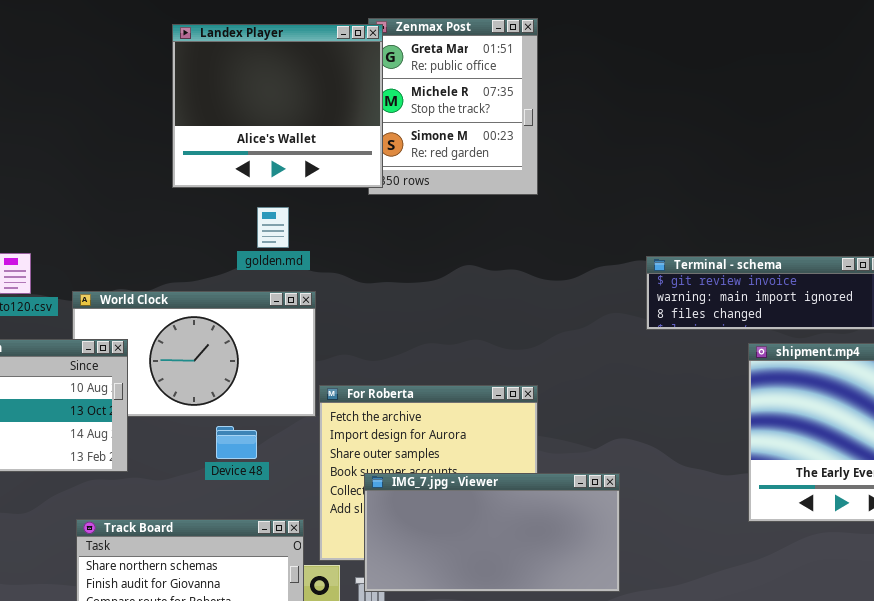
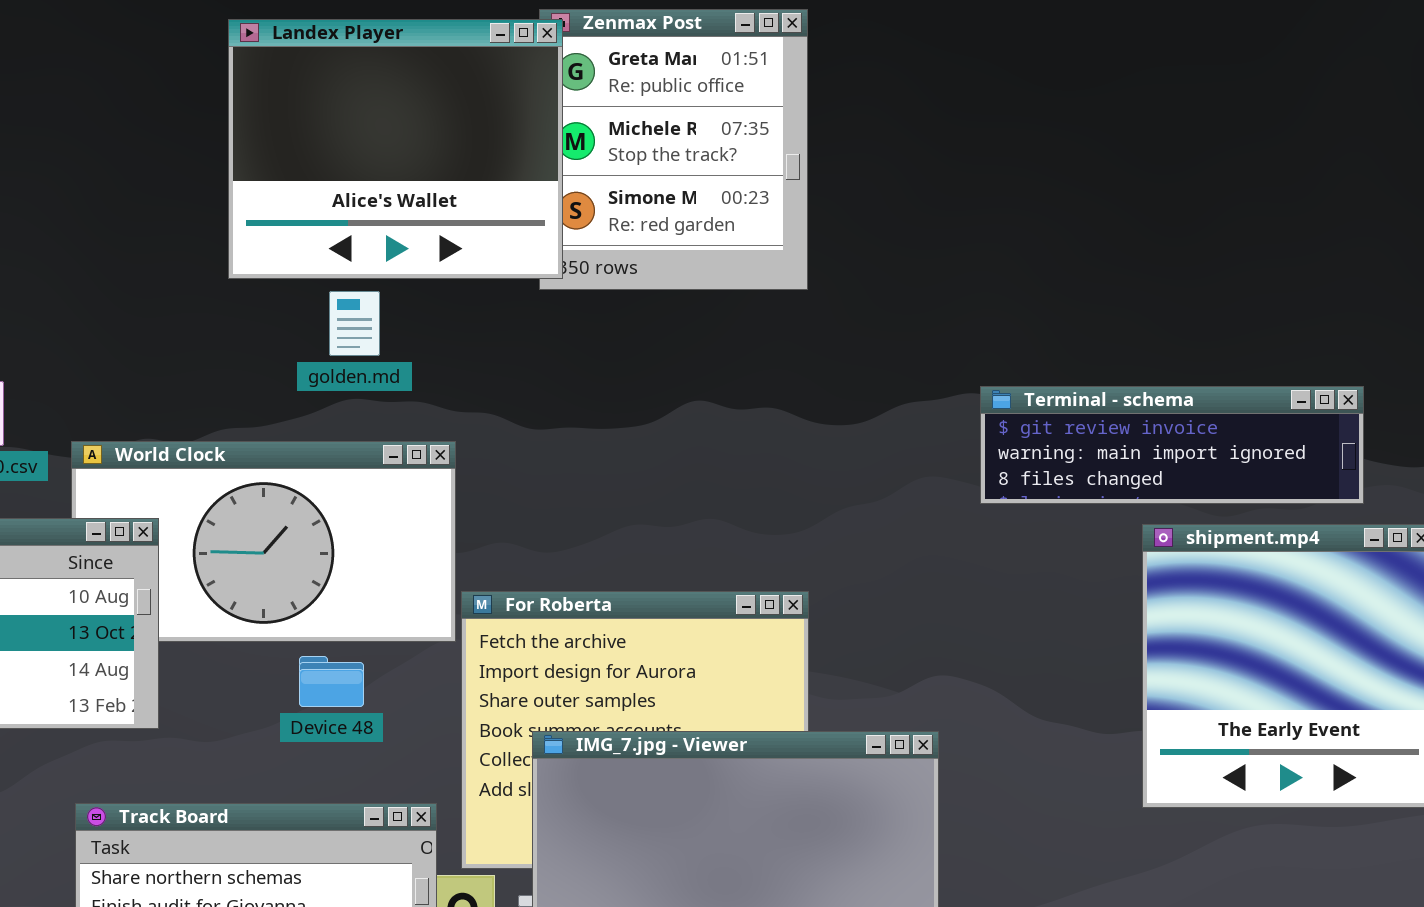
golden.md: [257,207,289,248] -> [329,291,380,356], moved

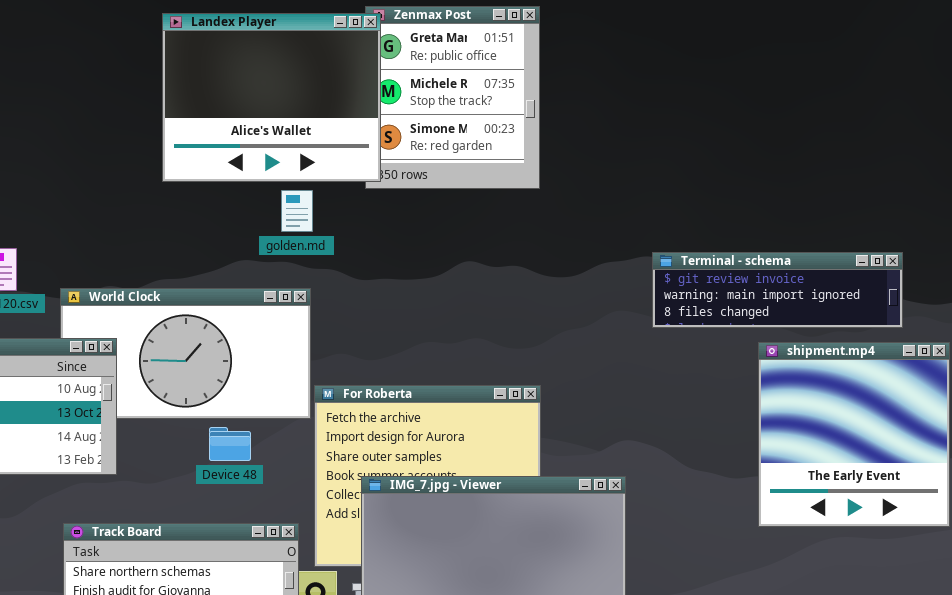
golden.md: [329,291,380,356] -> [281,190,313,232], moved

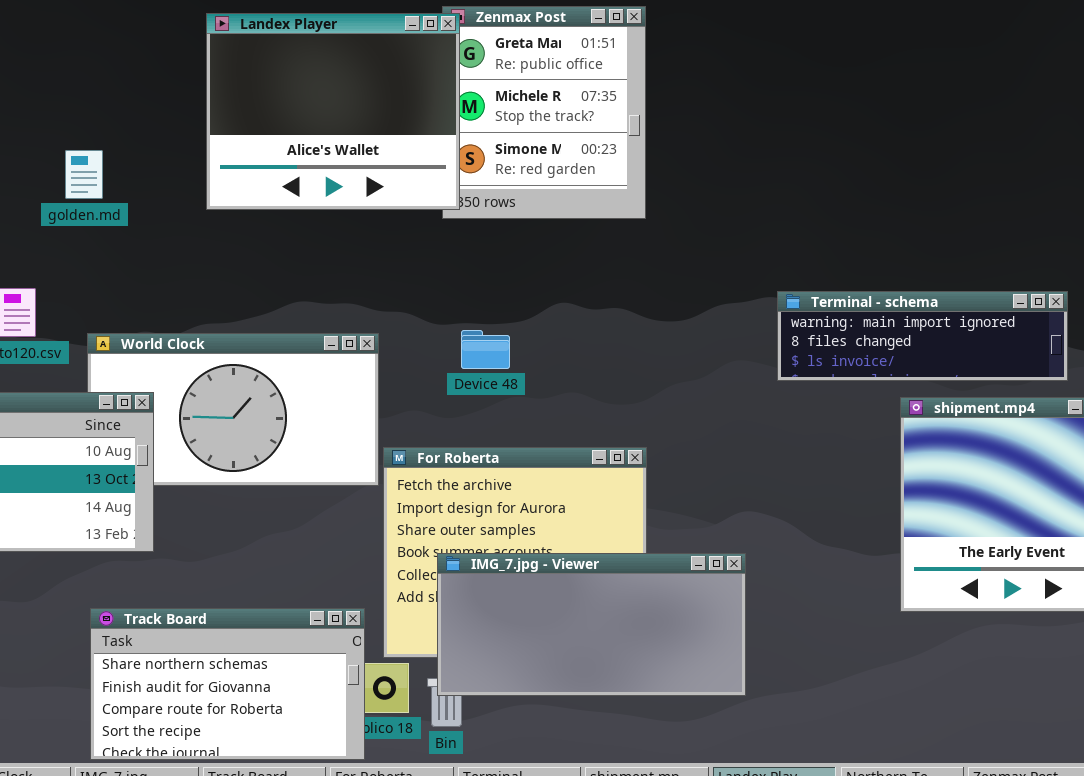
golden.md: [281,190,313,232] -> [65,150,103,199], moved
Terminal - schema: [652,252,903,328] -> [777,291,1068,381], scrolled down 1 row
Device 48: [209,427,251,461] -> [461,330,510,369], moved

